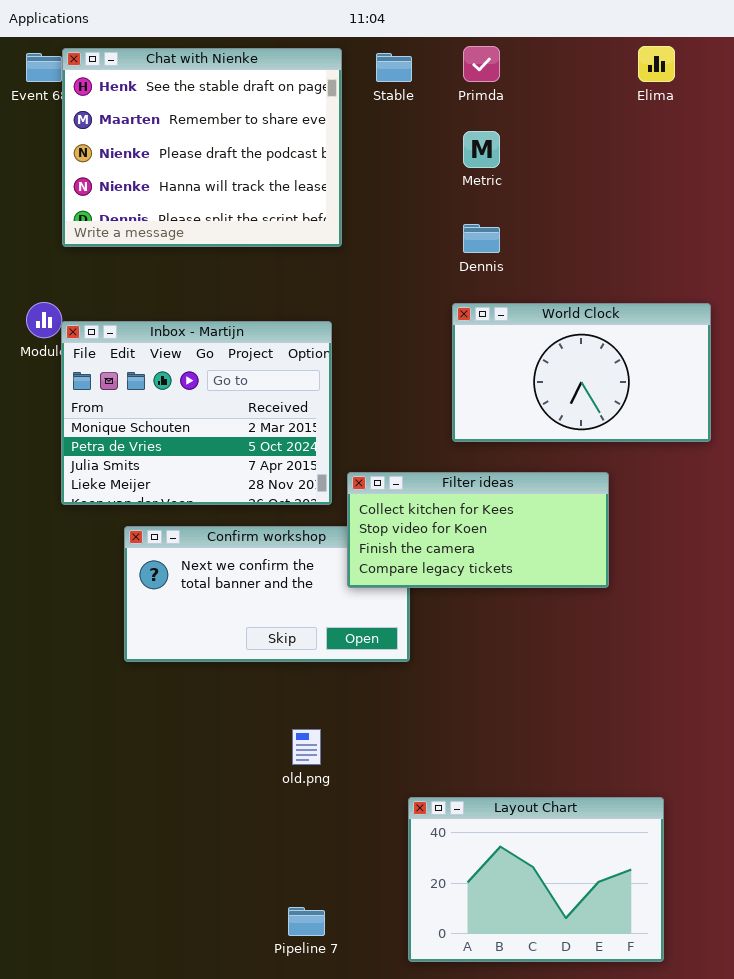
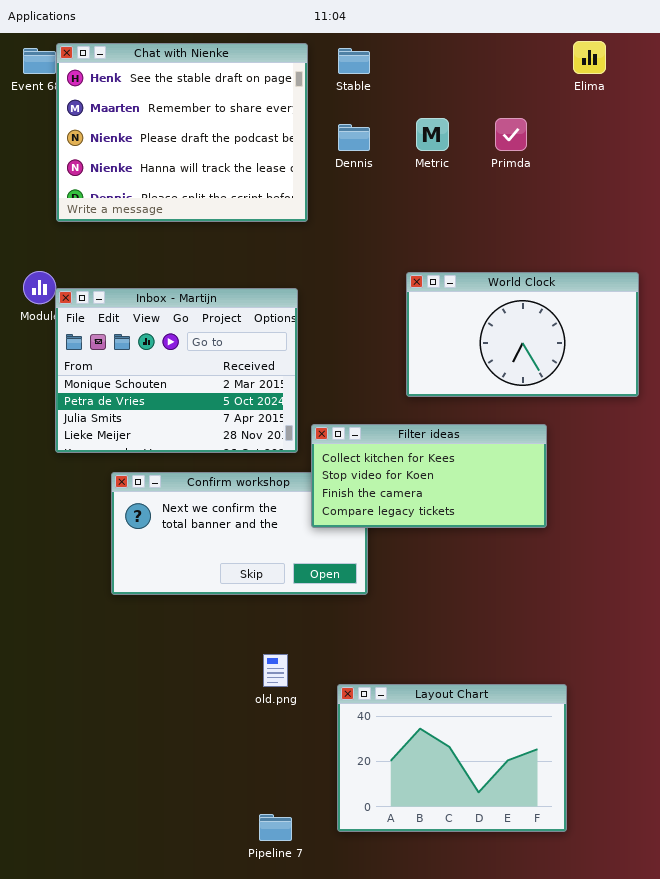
Primda: [463,46,500,82] -> [495,118,527,151], moved
Dennis: [463,224,500,253] -> [338,124,370,151], moved
Layout Chart: [408,797,664,962] -> [337,684,567,832], moved

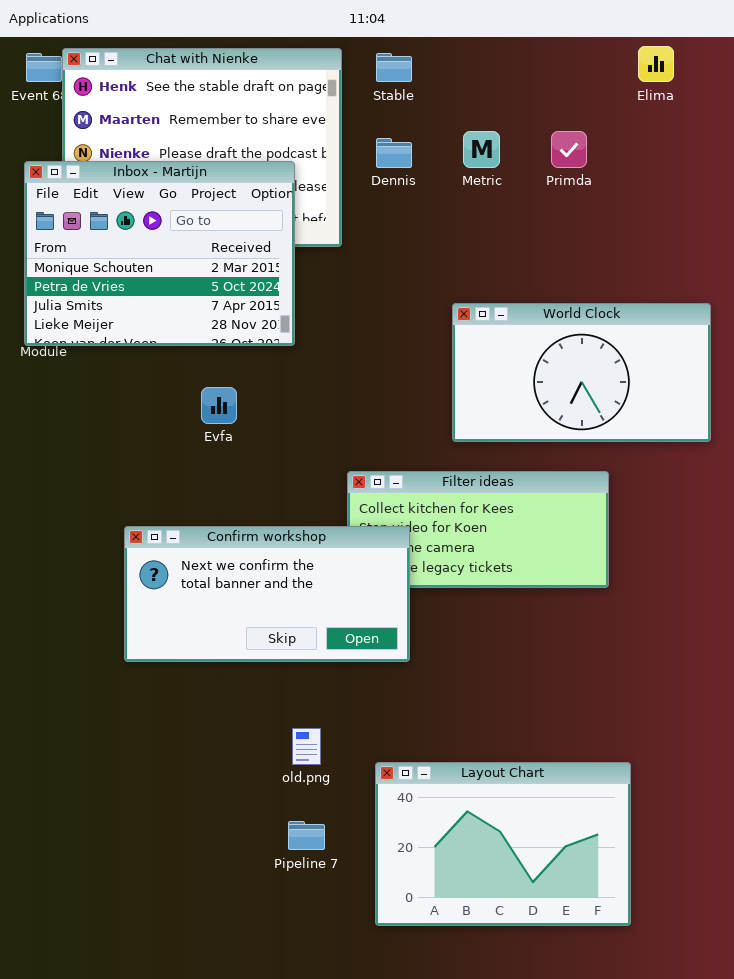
Inbox - Martijn: [55,288,298,453] -> [24,161,295,346], moved
Confirm workshop: [111,472,368,595] -> [124,526,410,662], raised
Pipeline 7: [259,814,292,841] -> [288,821,325,850], moved

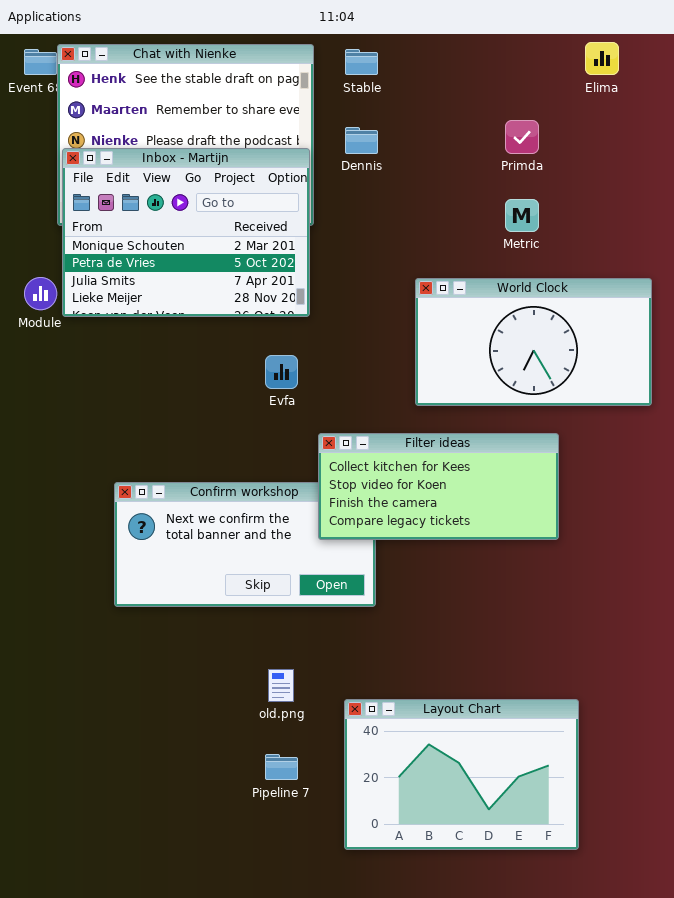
Metric: [463,131,500,168] -> [505,199,539,232], moved
Inbox - Martijn: [24,161,295,346] -> [62,148,310,317], moved
Evfa: [201,387,237,424] -> [265,355,298,389], moved
Filter ideas: [347,471,609,588] -> [318,433,559,540], raised

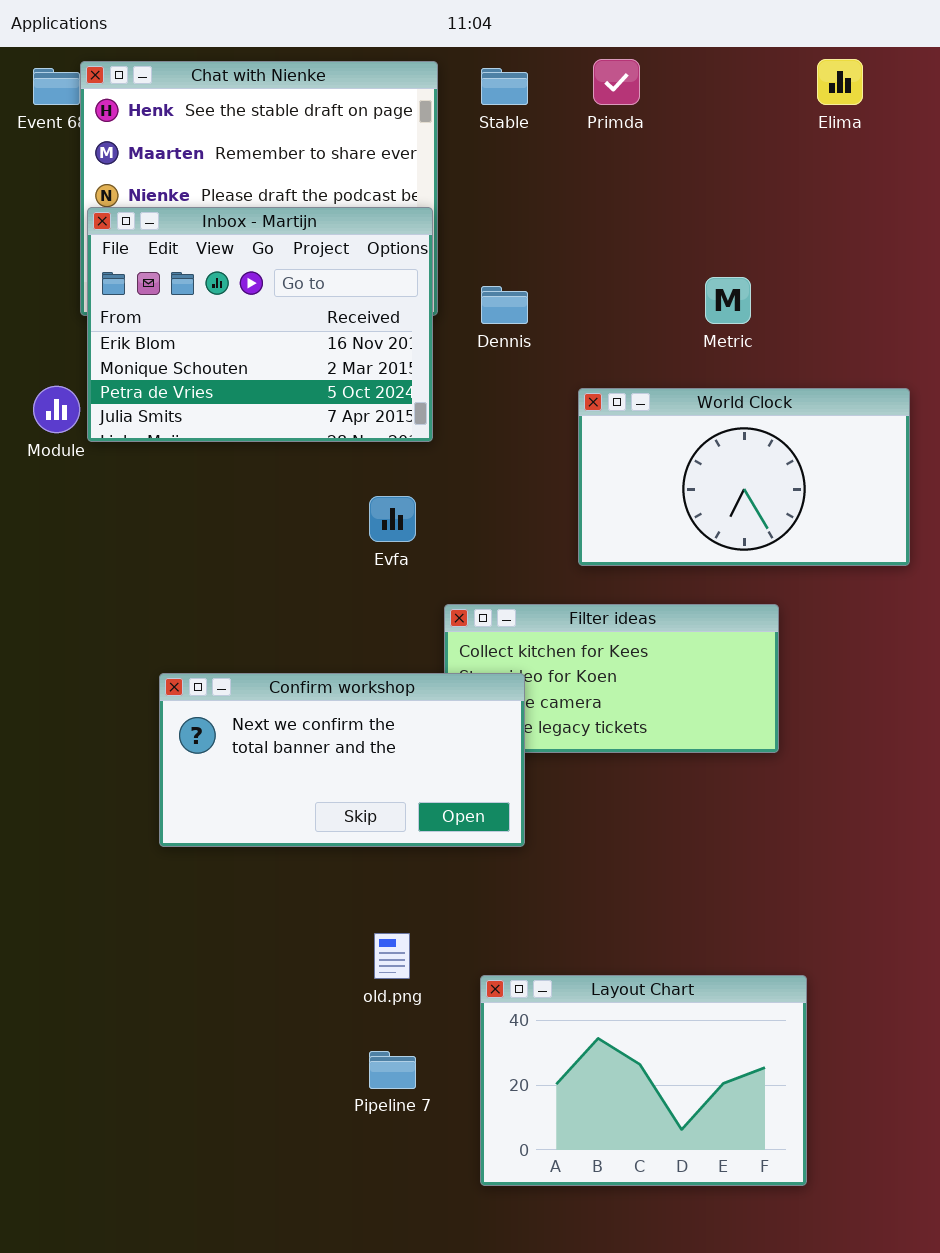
Primda: [505,120,539,154] -> [593,59,640,105], moved
Dennis: [345,127,378,154] -> [481,286,528,324], moved
Inbox - Martijn: [62,148,310,317] -> [87,207,433,442], scrolled up 1 row
Confirm workshop: [114,482,376,607] -> [159,673,525,847], raised

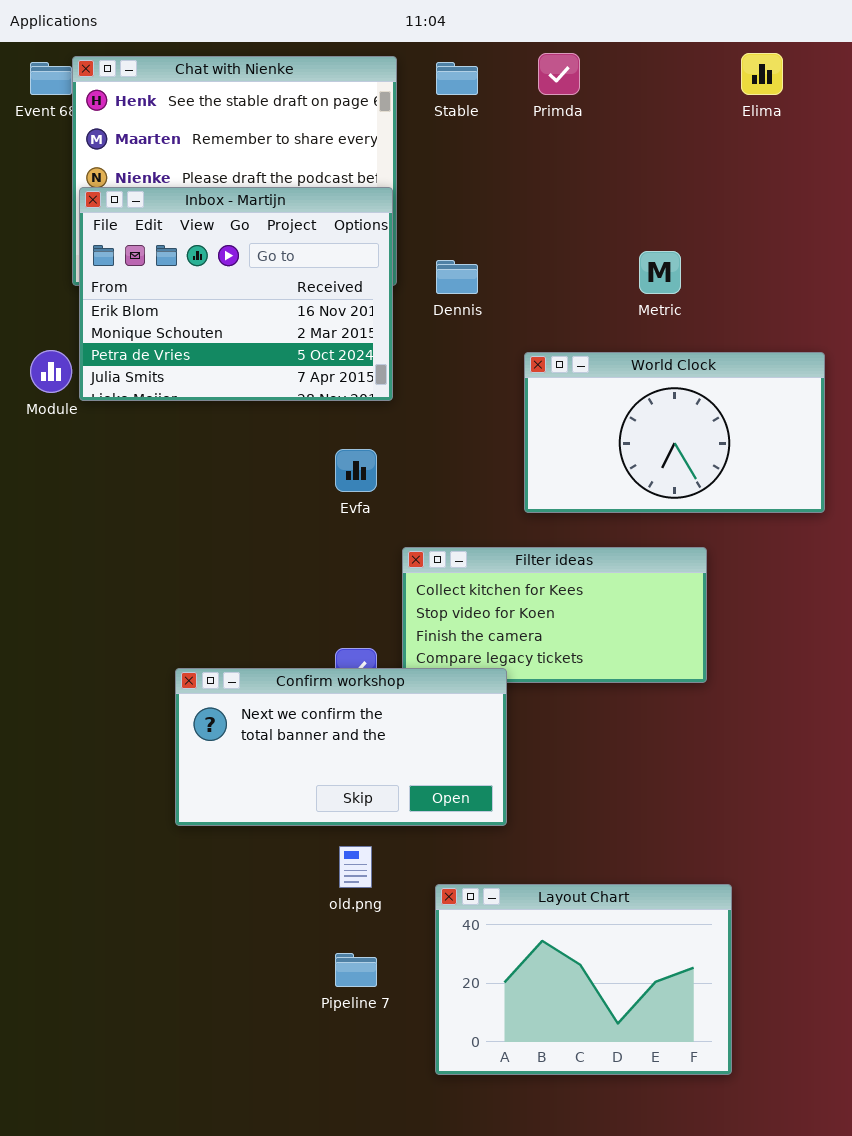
Confirm workshop: [159,673,525,847] -> [175,668,507,826], moved

